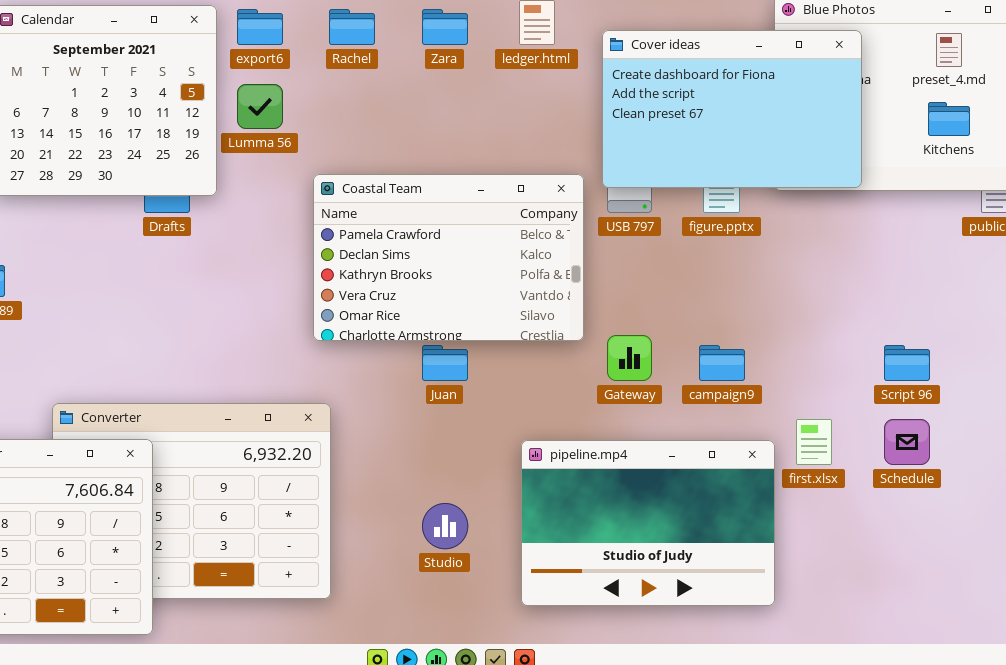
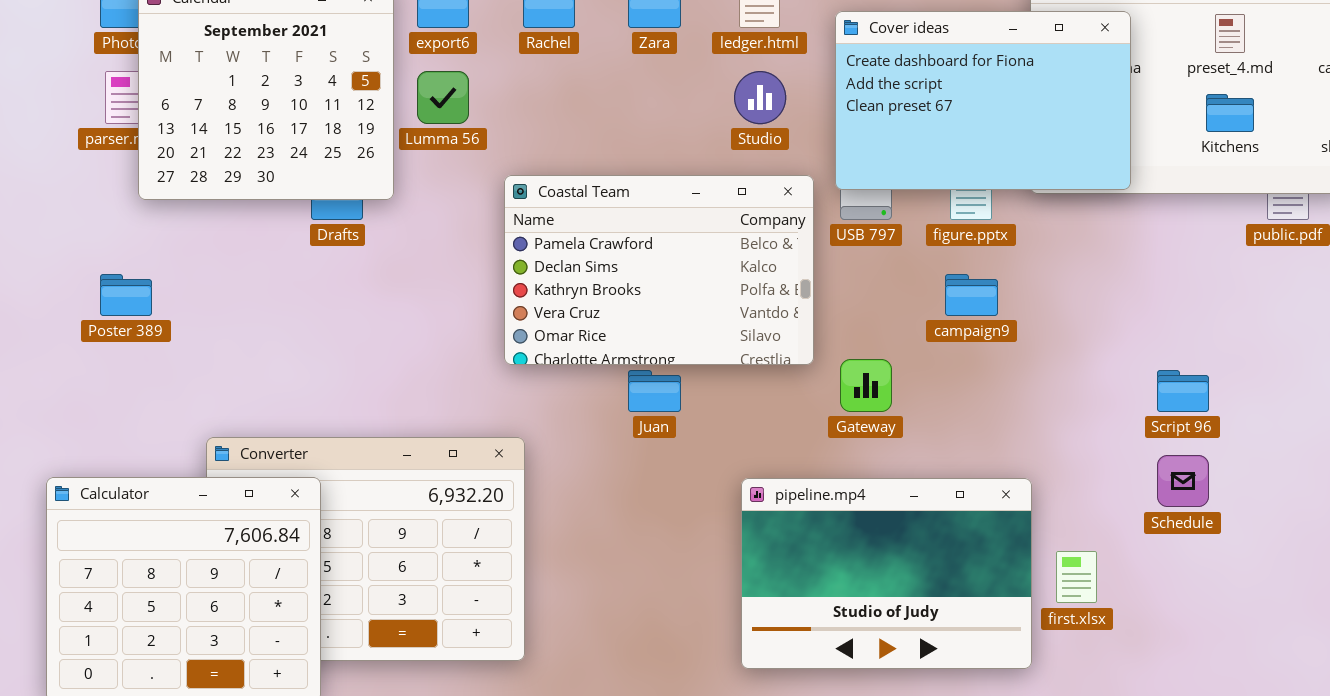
campaign9: [699,345,745,381] -> [945,274,998,316], moved
first.xlsx: [796,419,832,465] -> [1056,551,1097,603], moved
Studio: [422,503,468,549] -> [734,71,786,124], moved

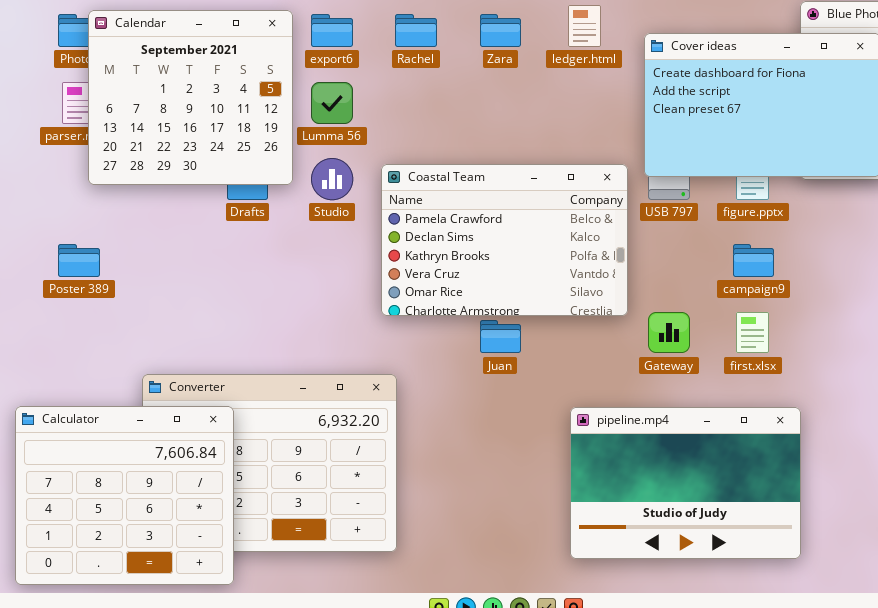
Studio: [734,71,786,124] -> [311,158,353,200], moved
first.xlsx: [1056,551,1097,603] -> [736,312,769,353], moved

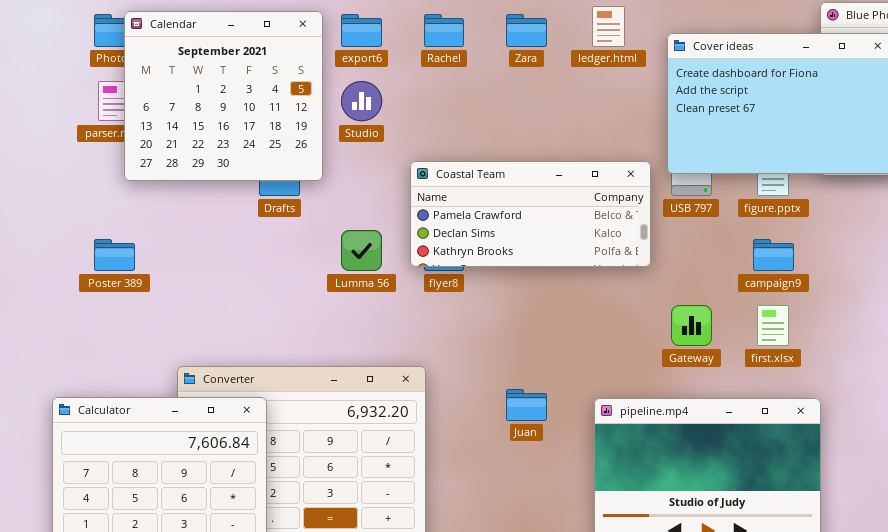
Lumma 56: [311,82,353,124] -> [341,230,382,271], moved
Studio: [311,158,353,200] -> [341,81,382,121], moved
Coastal Team: [381,164,628,316] -> [410,161,651,267], resized
Juan: [480,320,521,353] -> [506,389,547,421], moved

